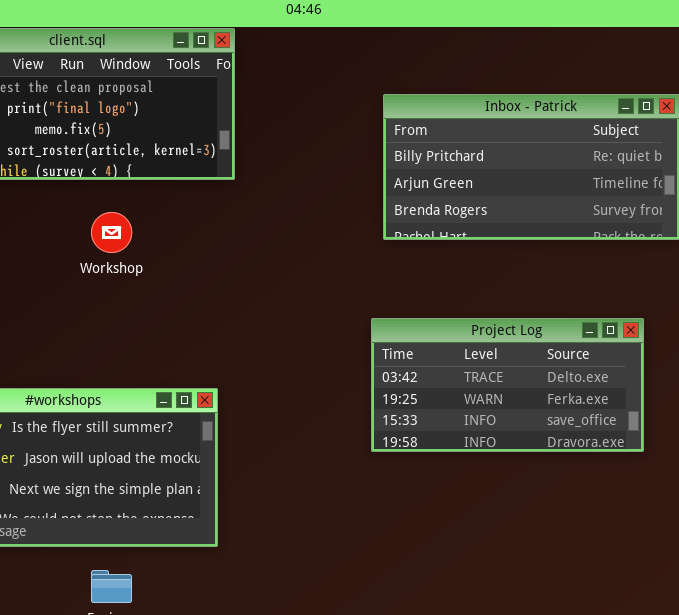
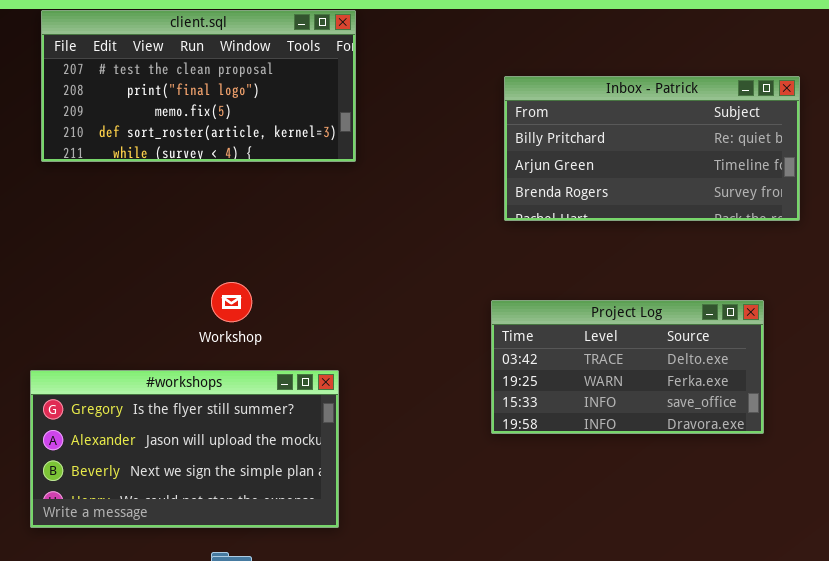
Workshop: [91,212,132,253] -> [211,282,252,322], moved

